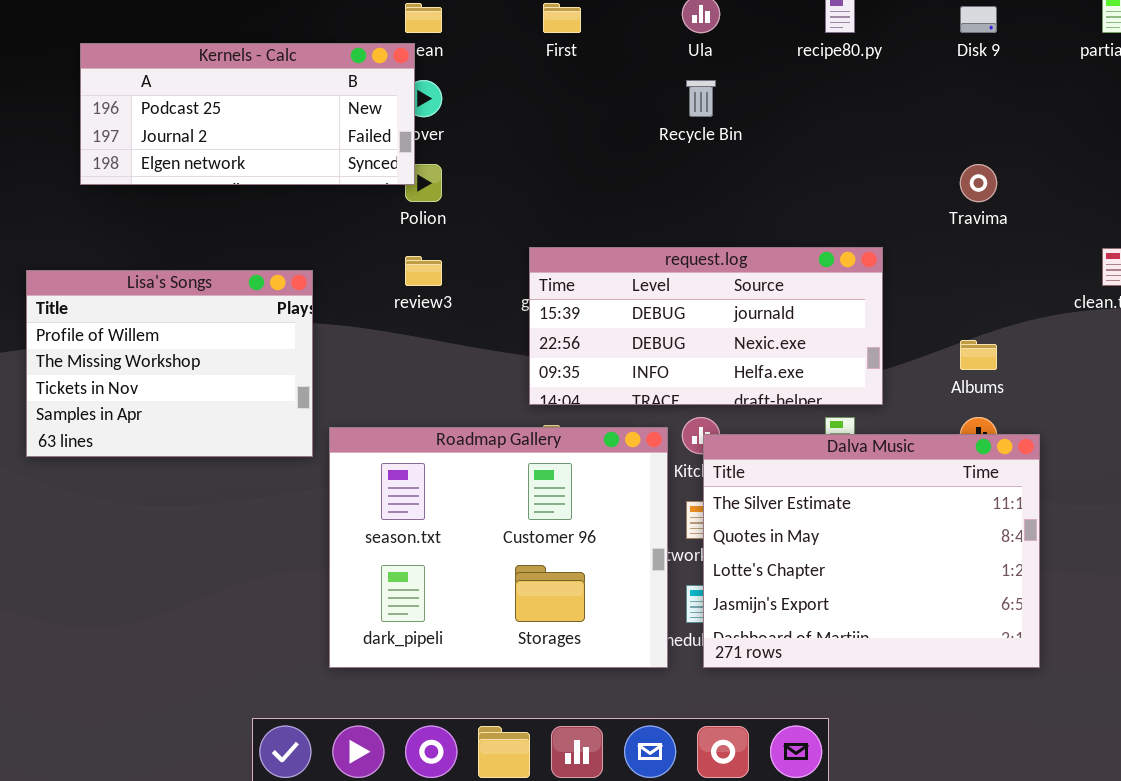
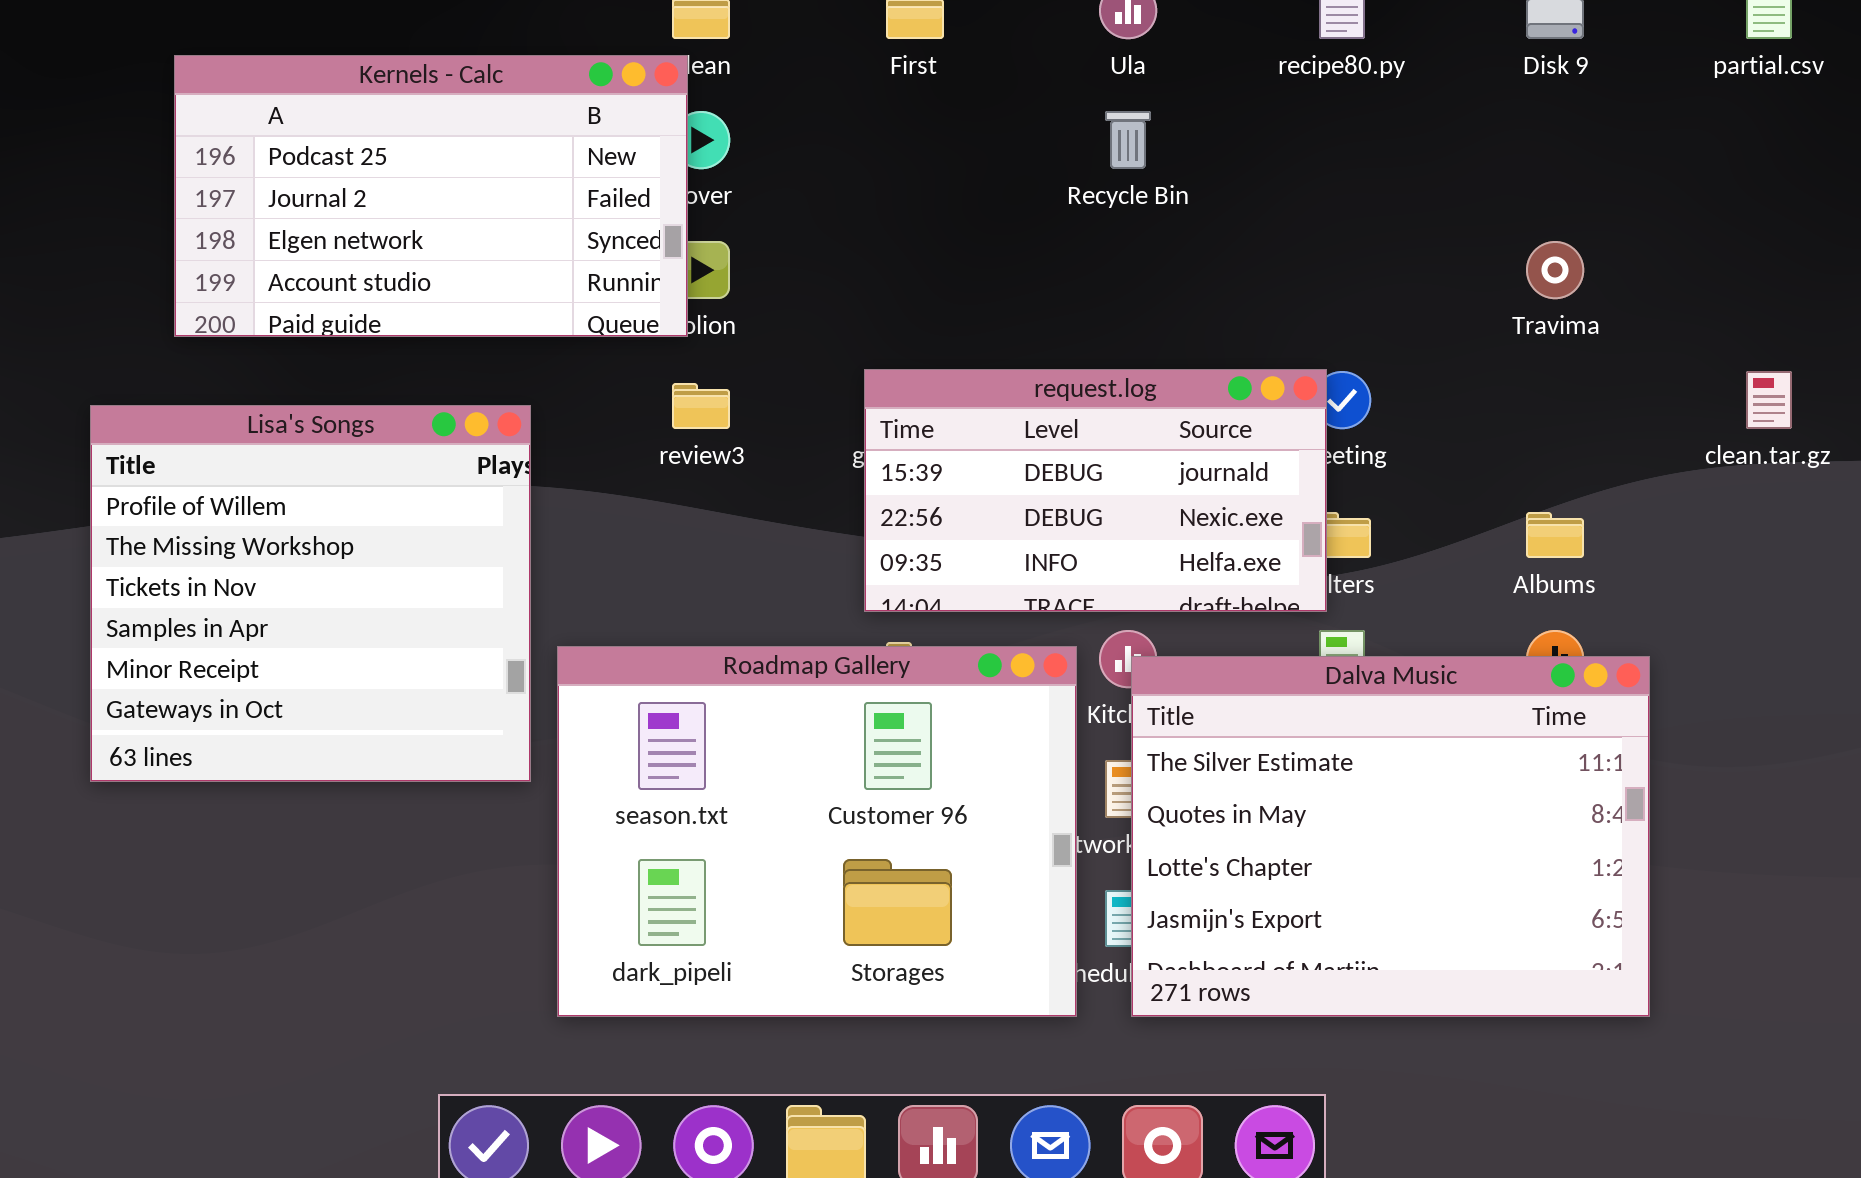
Kernels - Calc: [80,43,415,185] -> [174,55,688,337], resized
request.log: [529,247,883,405] -> [864,369,1327,612], resized
Lisa's Songs: [26,270,313,457] -> [90,405,531,782], resized

